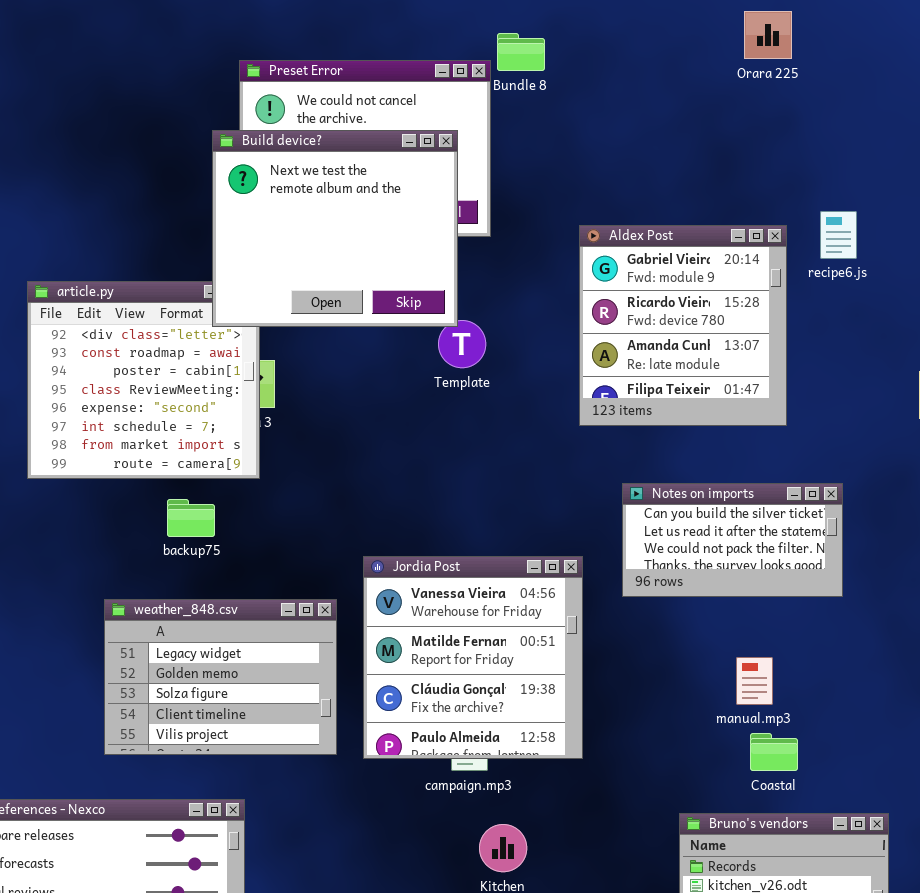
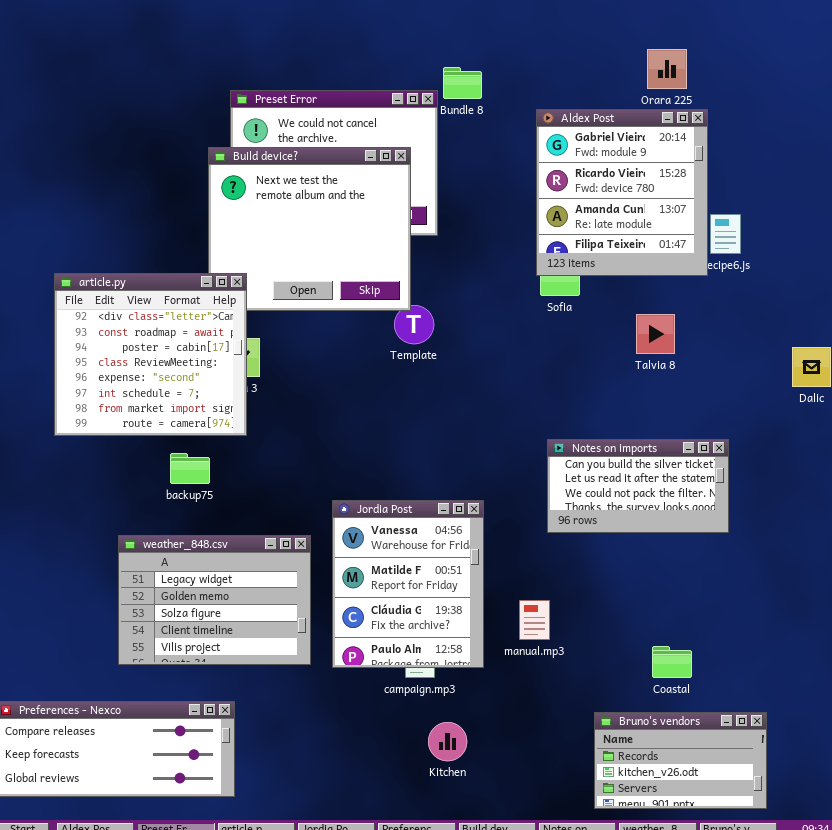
Aldex Post: [579,225,787,426] -> [536,109,708,276], moved
article.py: [27,281,260,479] -> [54,273,247,436], raised
Jordia Post: [363,556,583,759] -> [332,500,484,668], resized
manual.mp3: [736,657,773,705] -> [519,600,550,640], moved

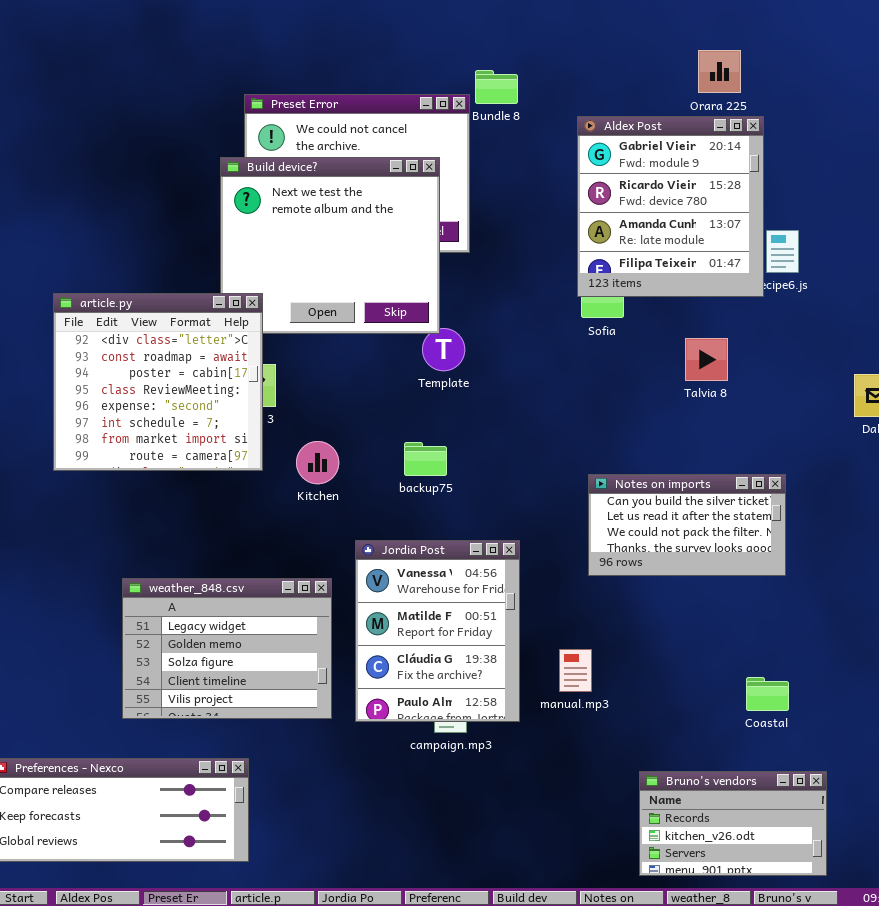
backup75: [170,453,210,484] -> [404,442,447,476], moved
Coastal: [652,646,692,678] -> [746,677,789,711], moved
Kitchen: [428,722,467,761] -> [296,441,339,484], moved

